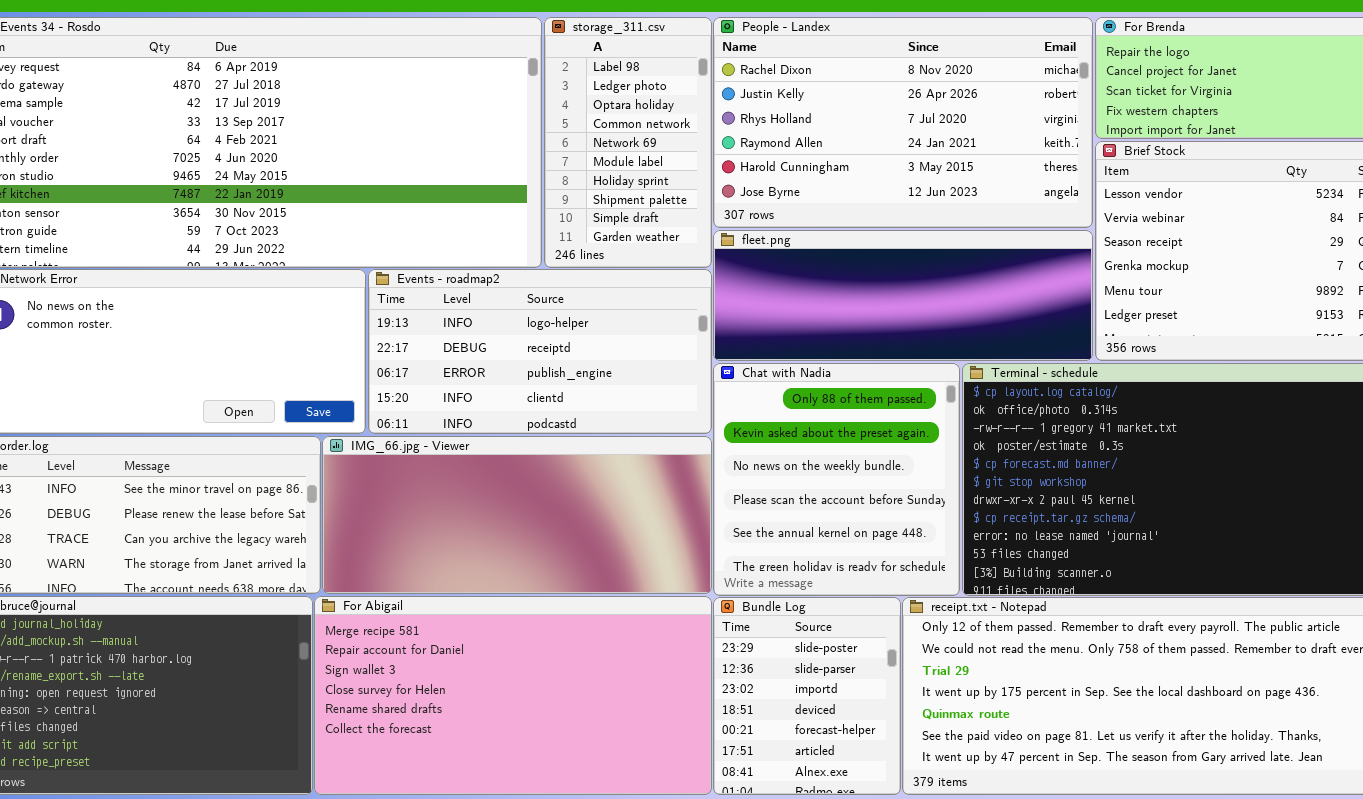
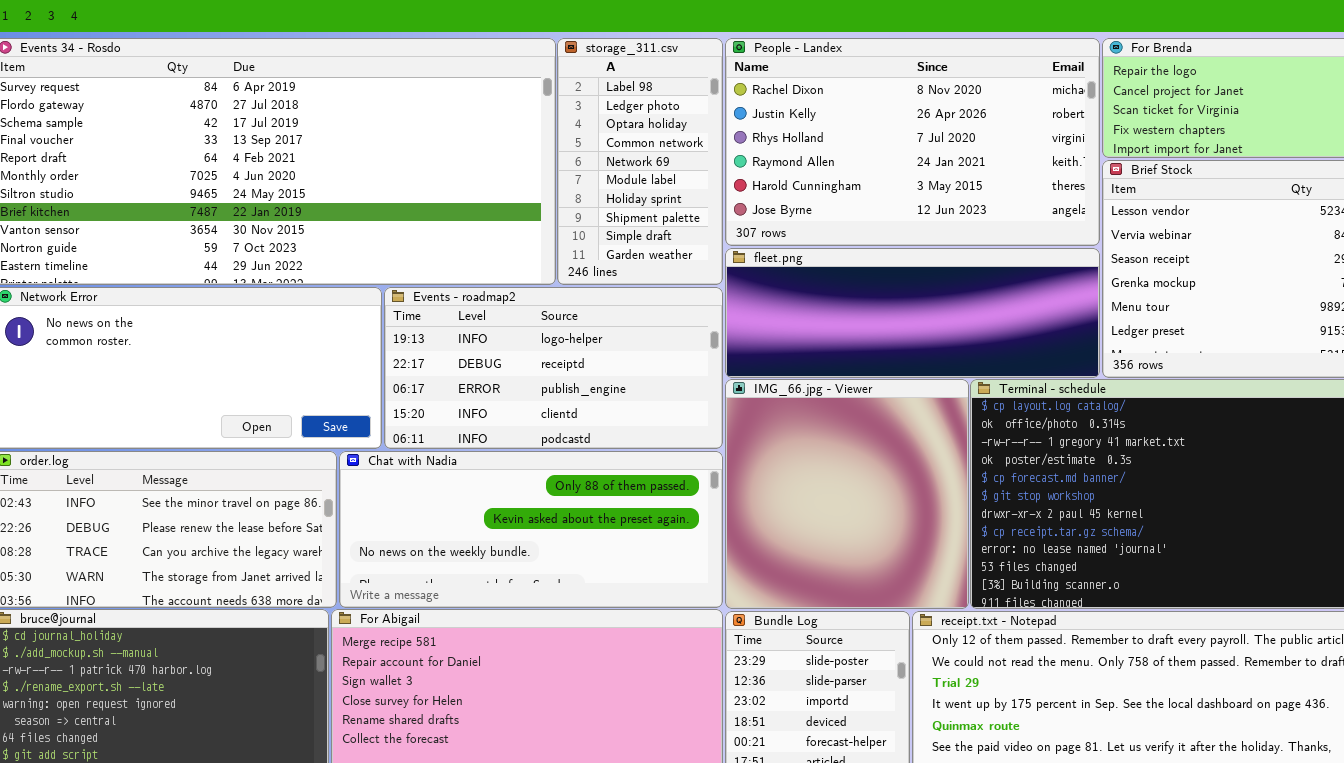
Chat with Nadia: [713,363,960,596] -> [339,451,723,608], moved, resized
IMG_66.jpg - Viewer: [322,436,712,594] -> [725,379,969,609], moved, resized

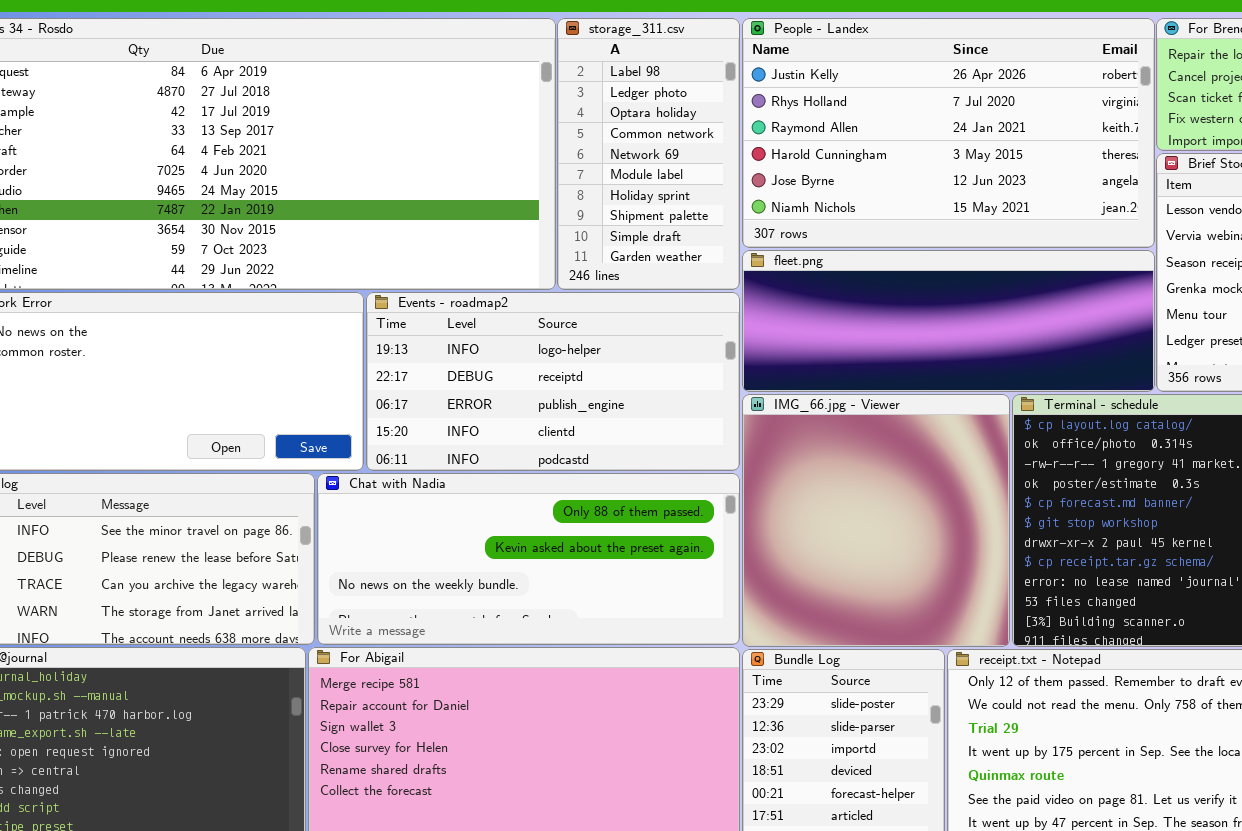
People - Landex: [725,38,1100,246] -> [742,18,1155,248], scrolled down 1 row

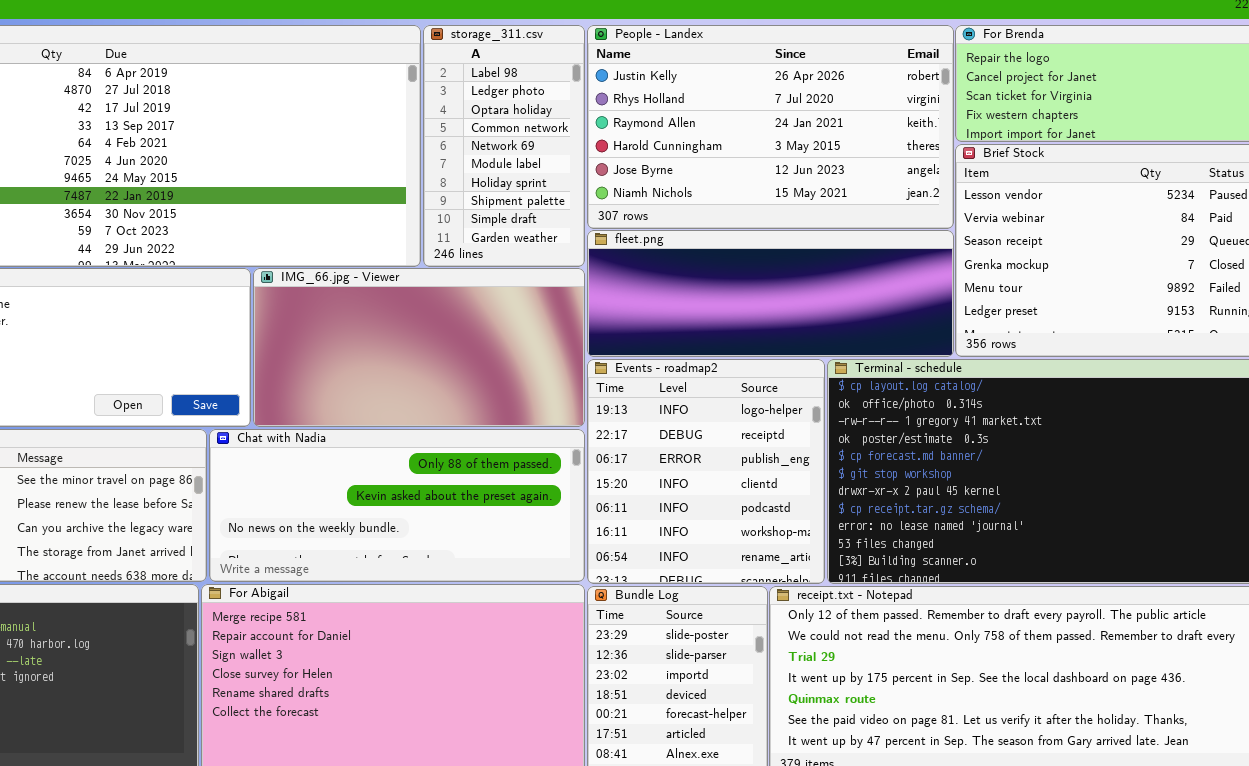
Events - roadmap2: [366,292,740,471] -> [587,359,825,584], moved, resized
IMG_66.jpg - Viewer: [742,394,1010,647] -> [253,268,585,427], moved, resized

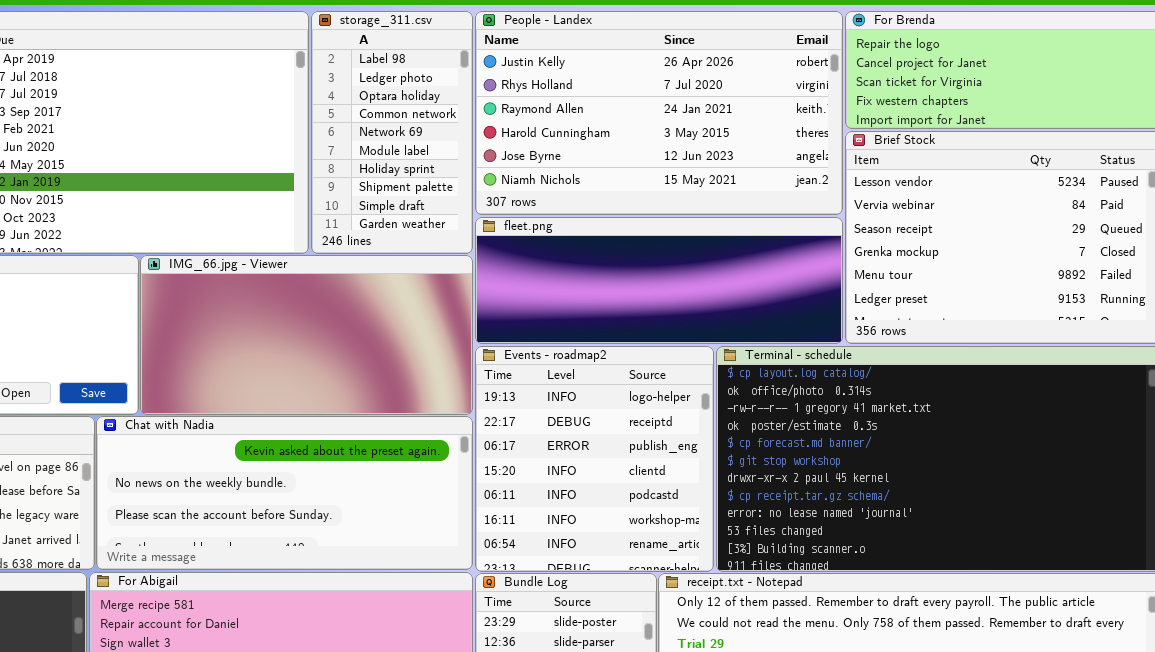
Chat with Nadia: [209,429,585,582] -> [96,416,473,570], scrolled down 1 row

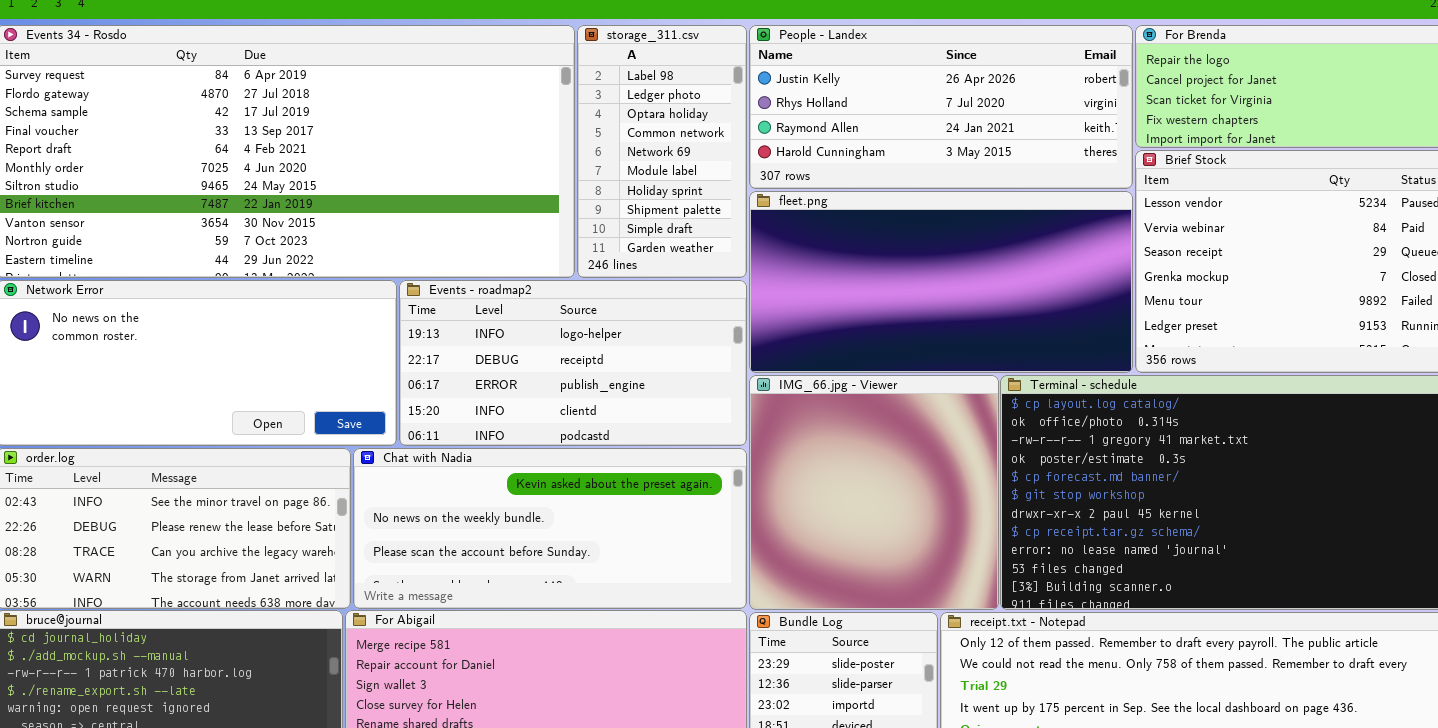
People - Landex: [475,11,843,215] -> [749,25,1133,189], resized
fleet.png: [475,217,843,344] -> [749,191,1133,373], resized
IMG_66.jpg - Viewer: [140,255,473,415] -> [749,375,999,610], moved, resized
Events - roadmap2: [475,346,714,572] -> [399,280,747,446], moved, resized

